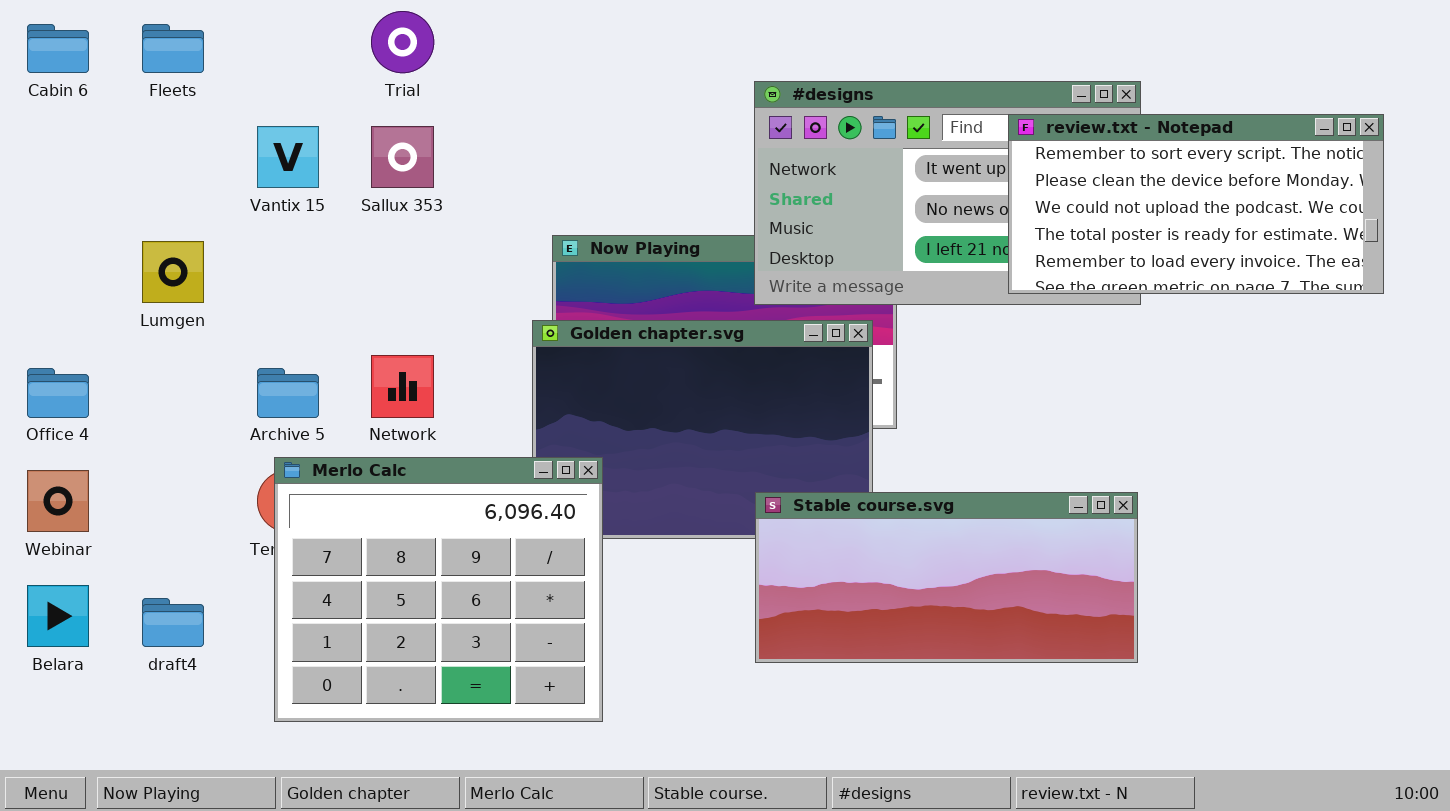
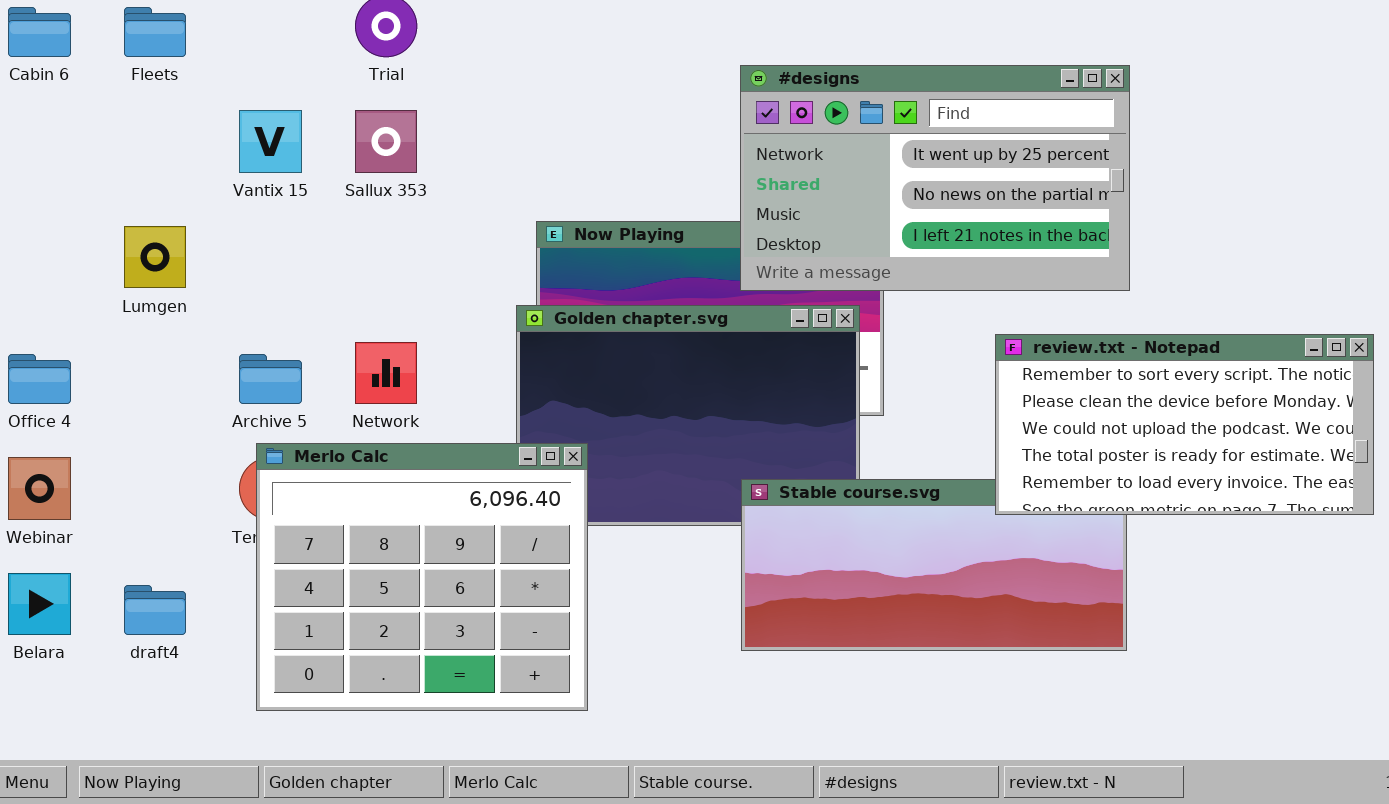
review.txt - Notepad: [1008,114,1384,294] -> [995,334,1374,515], moved

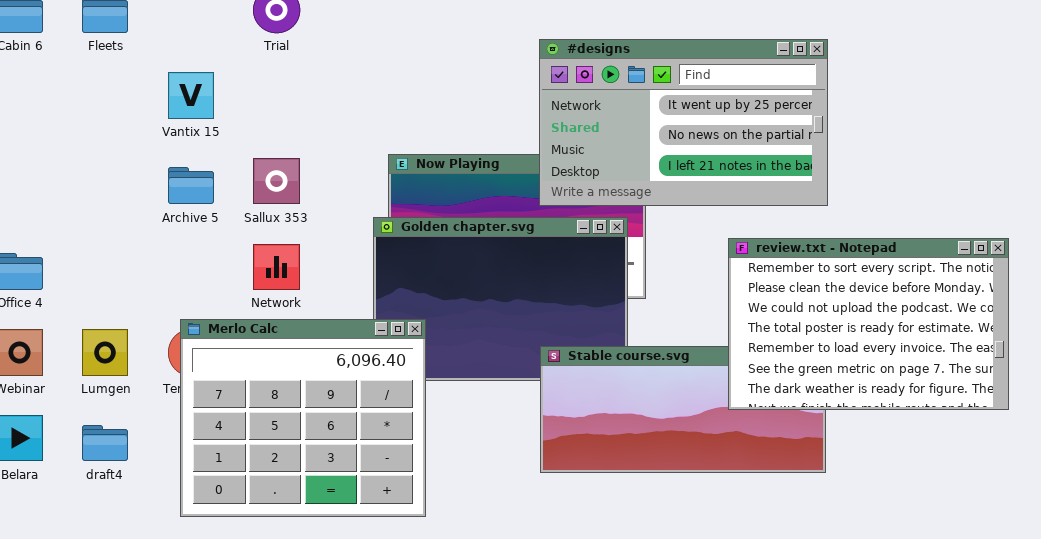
Sallux 353: [355,110,417,173] -> [253,158,300,204], moved
Lumgen: [124,226,186,288] -> [82,329,128,376], moved
review.txt - Notepad: [995,334,1374,515] -> [728,238,1009,410], resized
Archive 5: [239,354,302,404] -> [168,167,214,204], moved

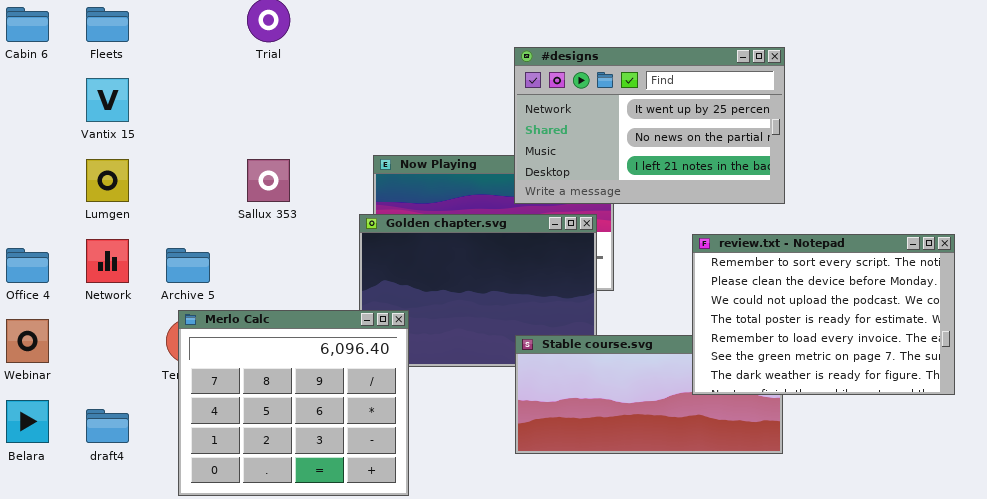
Vantix 15: [168,72,214,119] -> [86,78,129,122], moved
Archive 5: [168,167,214,204] -> [166,248,210,283], moved
Network: [253,244,300,290] -> [86,239,129,283], moved
Lumgen: [82,329,128,376] -> [86,159,129,202], moved

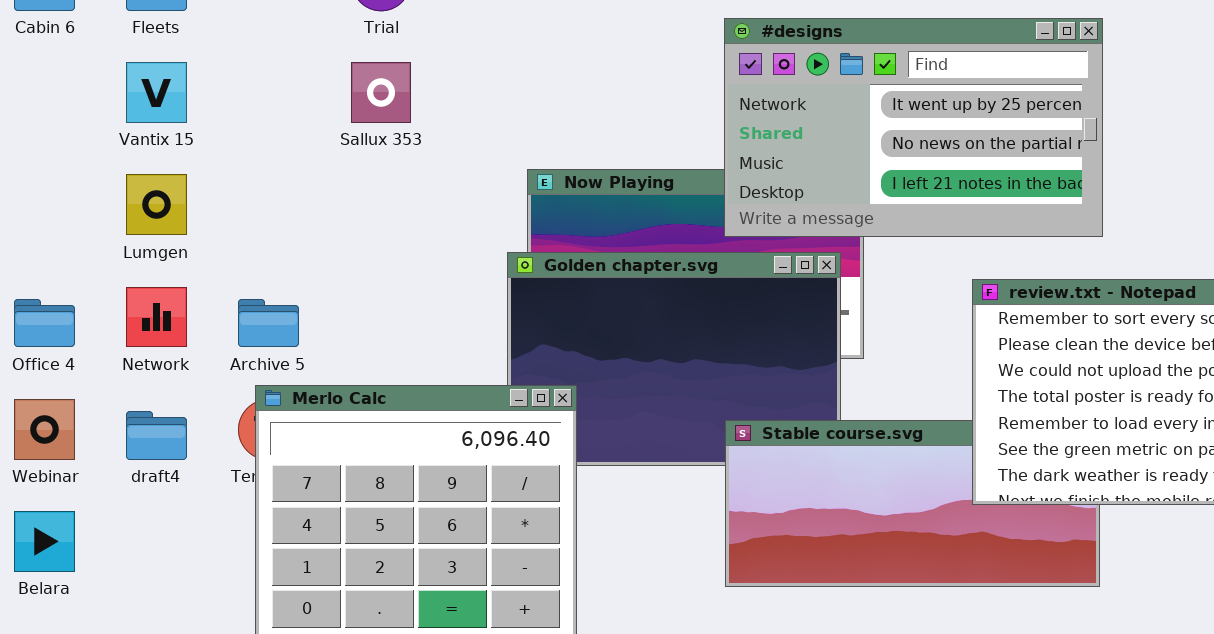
Sallux 353: [247,159,290,202] -> [351,62,411,123], moved
draft4: [86,409,129,443] -> [126,411,187,460], moved

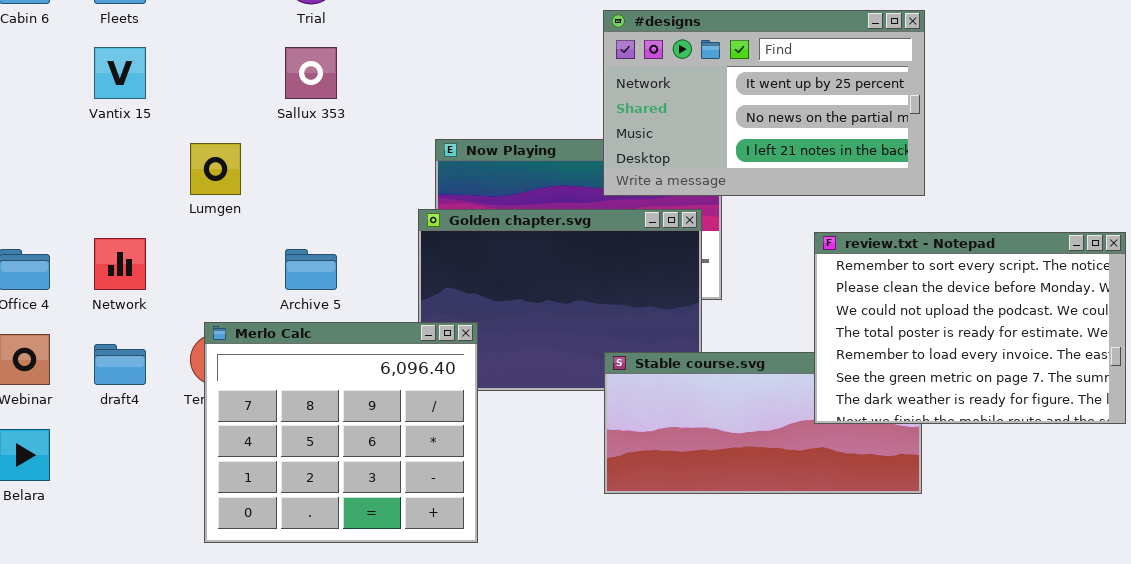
Lumgen: [126,174,187,235] -> [190,143,241,195], moved
Archive 5: [238,299,299,347] -> [285,249,337,290], moved

